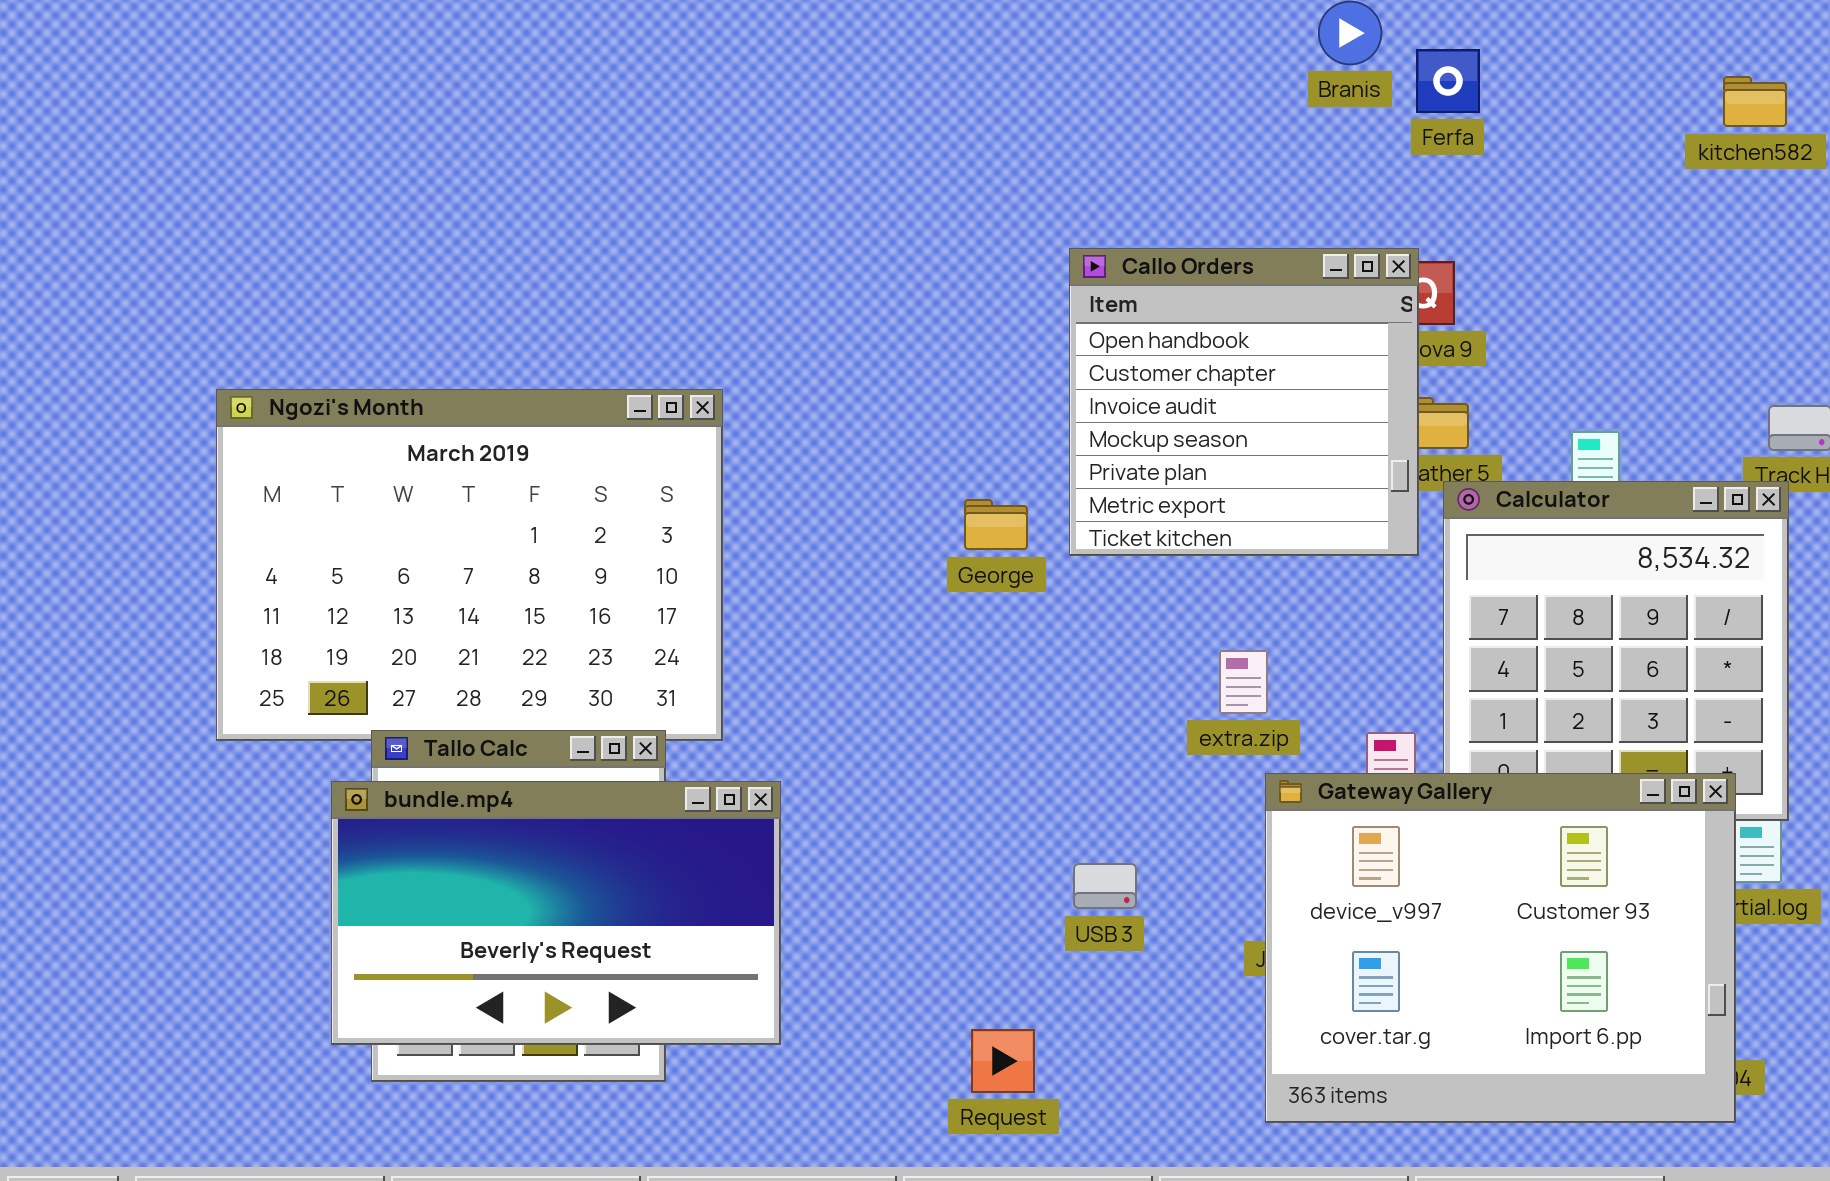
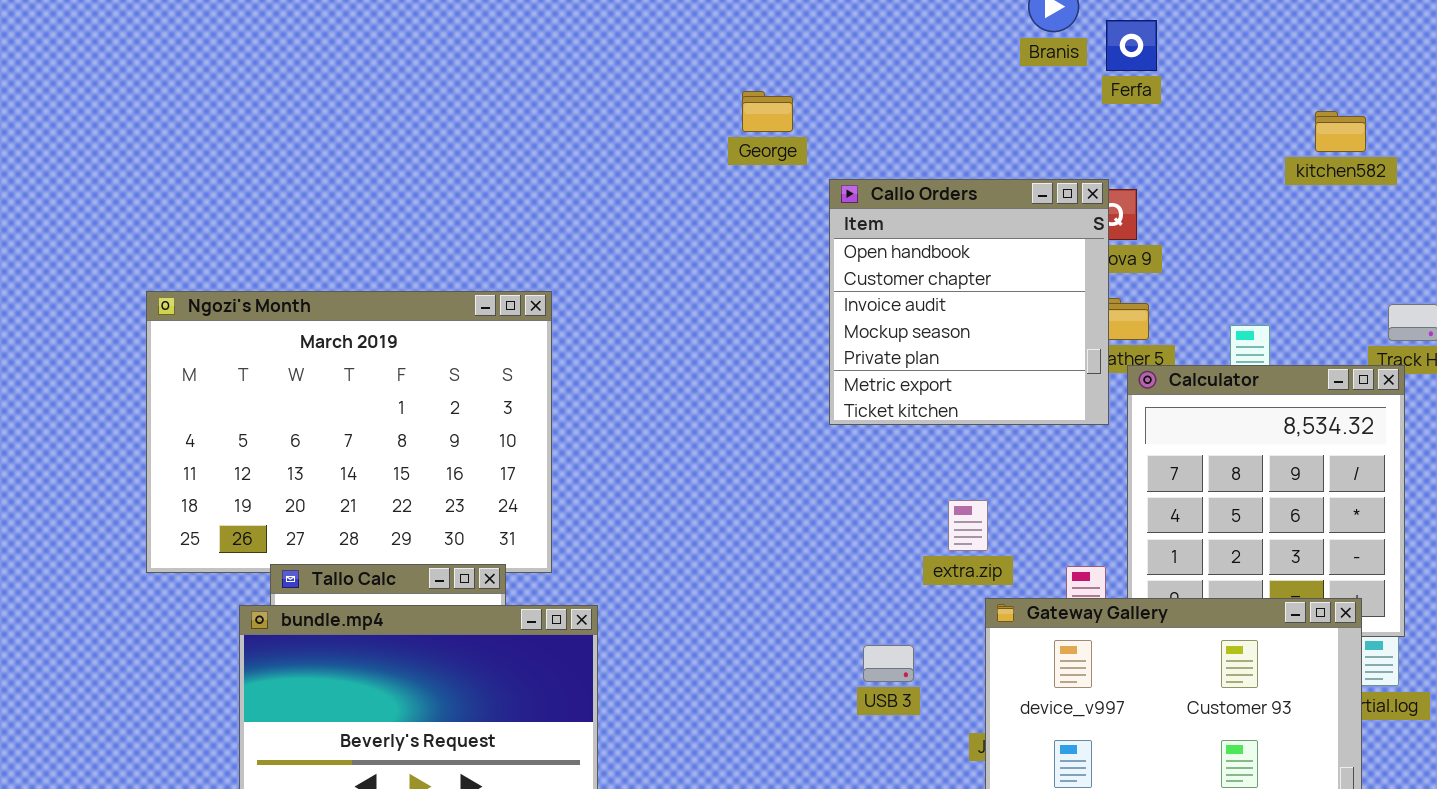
kitchen582: [1723,76,1787,127] -> [1315,111,1366,152], moved
George: [964,499,1028,550] -> [742,91,793,132], moved
USB 3: [1073,863,1137,909] -> [863,645,914,682], moved

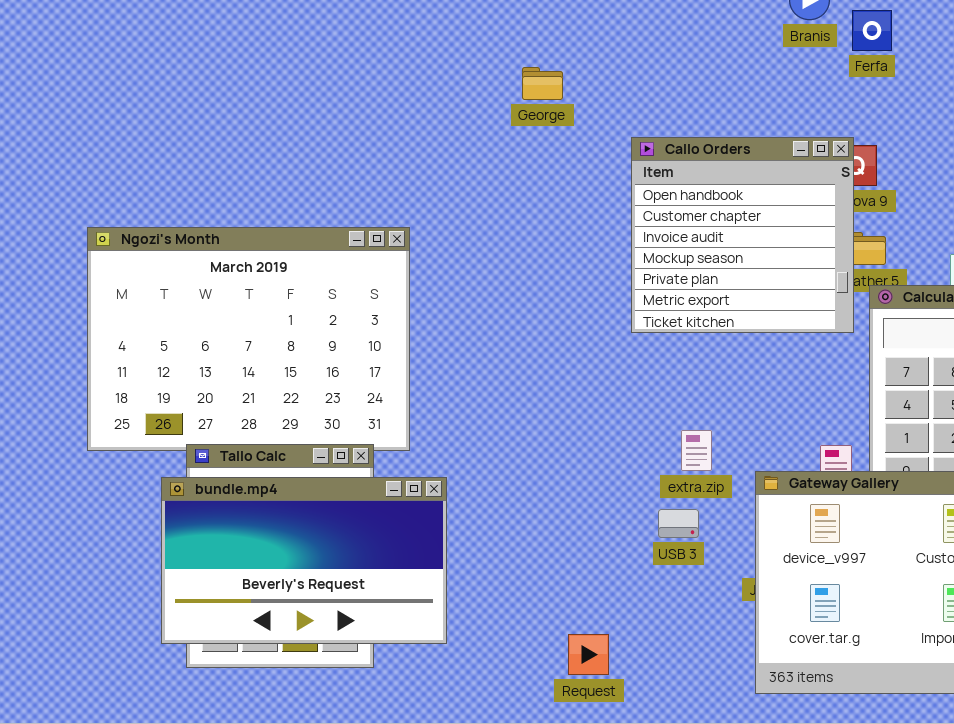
George: [742,91,793,132] -> [522,67,563,100], moved
extra.zip: [948,500,988,551] -> [681,430,712,471], moved

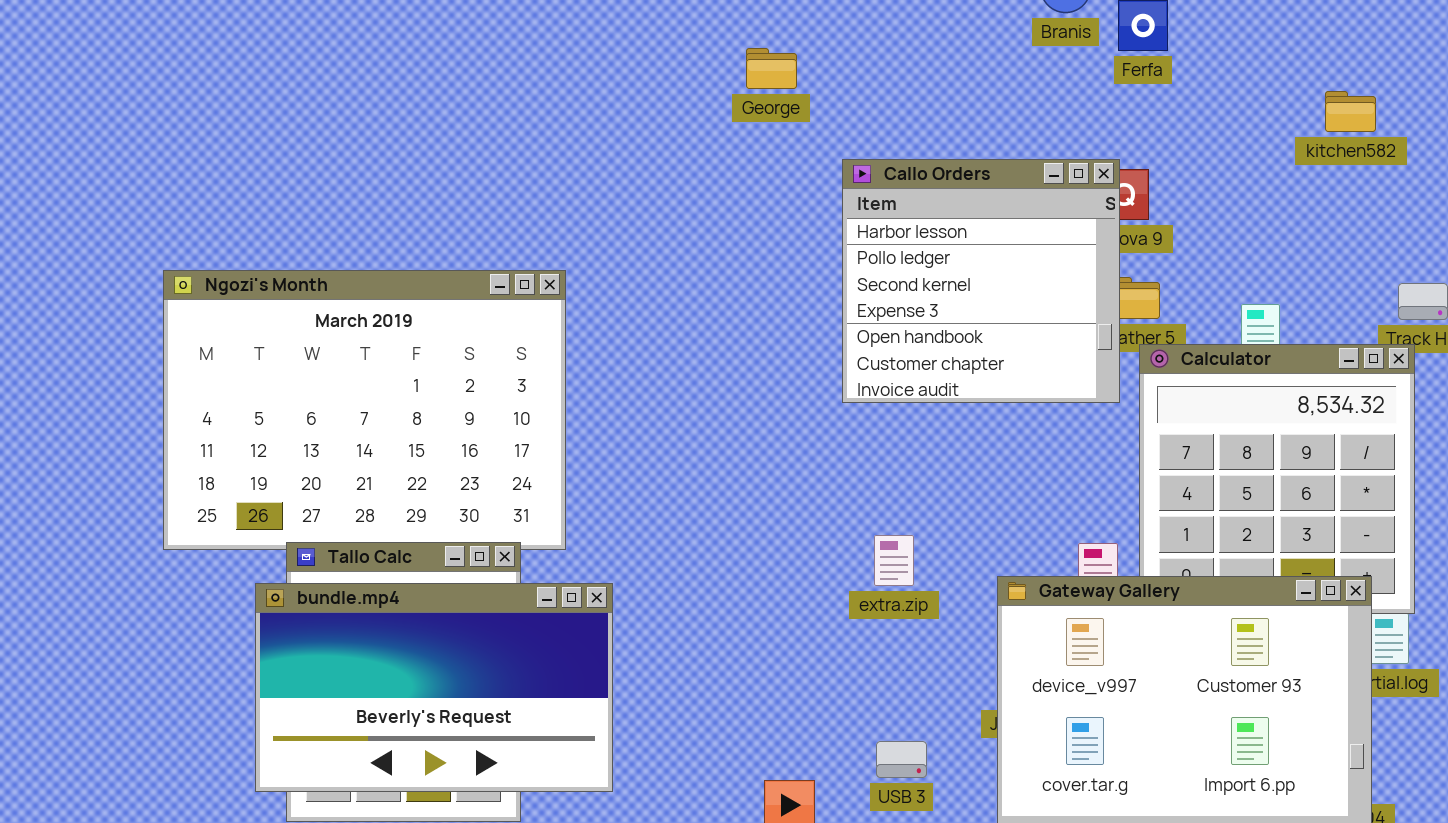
George: [522,67,563,100] -> [746,48,797,89], moved
Callo Orders: [631,137,854,333] -> [842,159,1120,403], scrolled up 4 rows
extra.zip: [681,430,712,471] -> [874,535,914,586], moved
USB 3: [658,509,699,538] -> [876,741,927,778], moved

